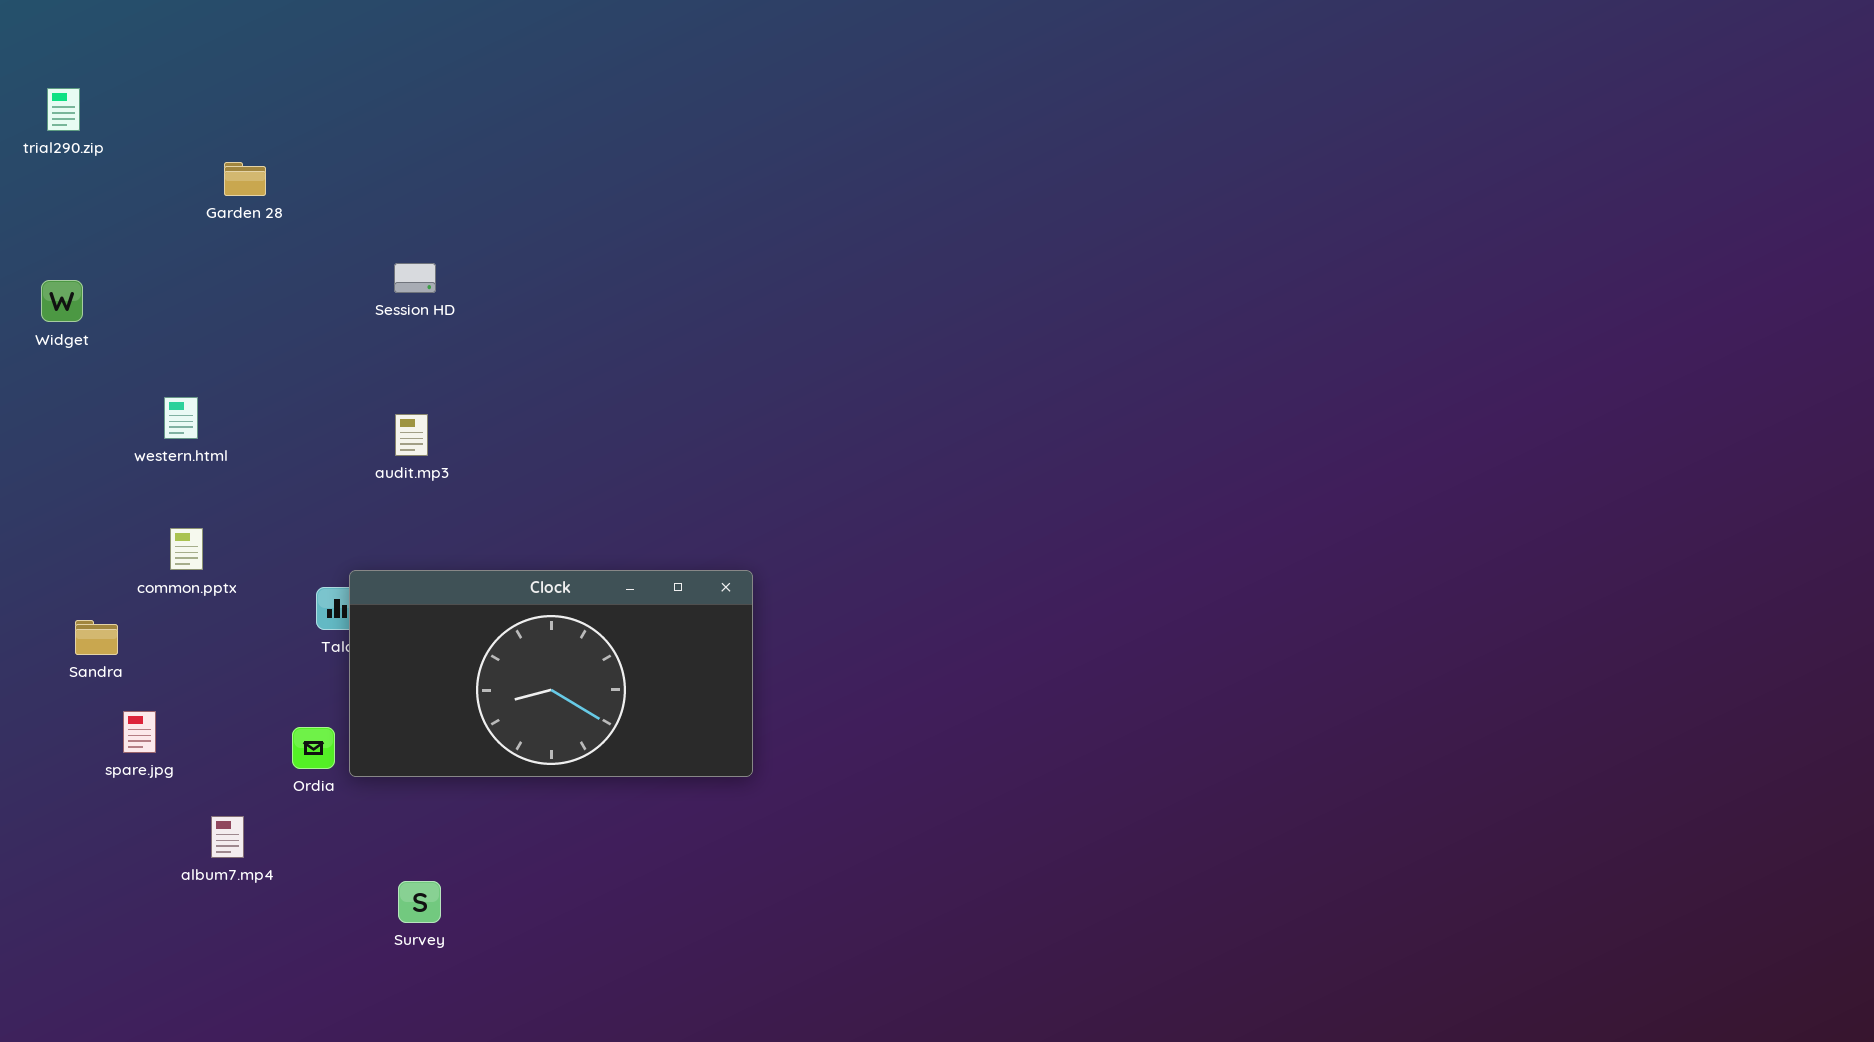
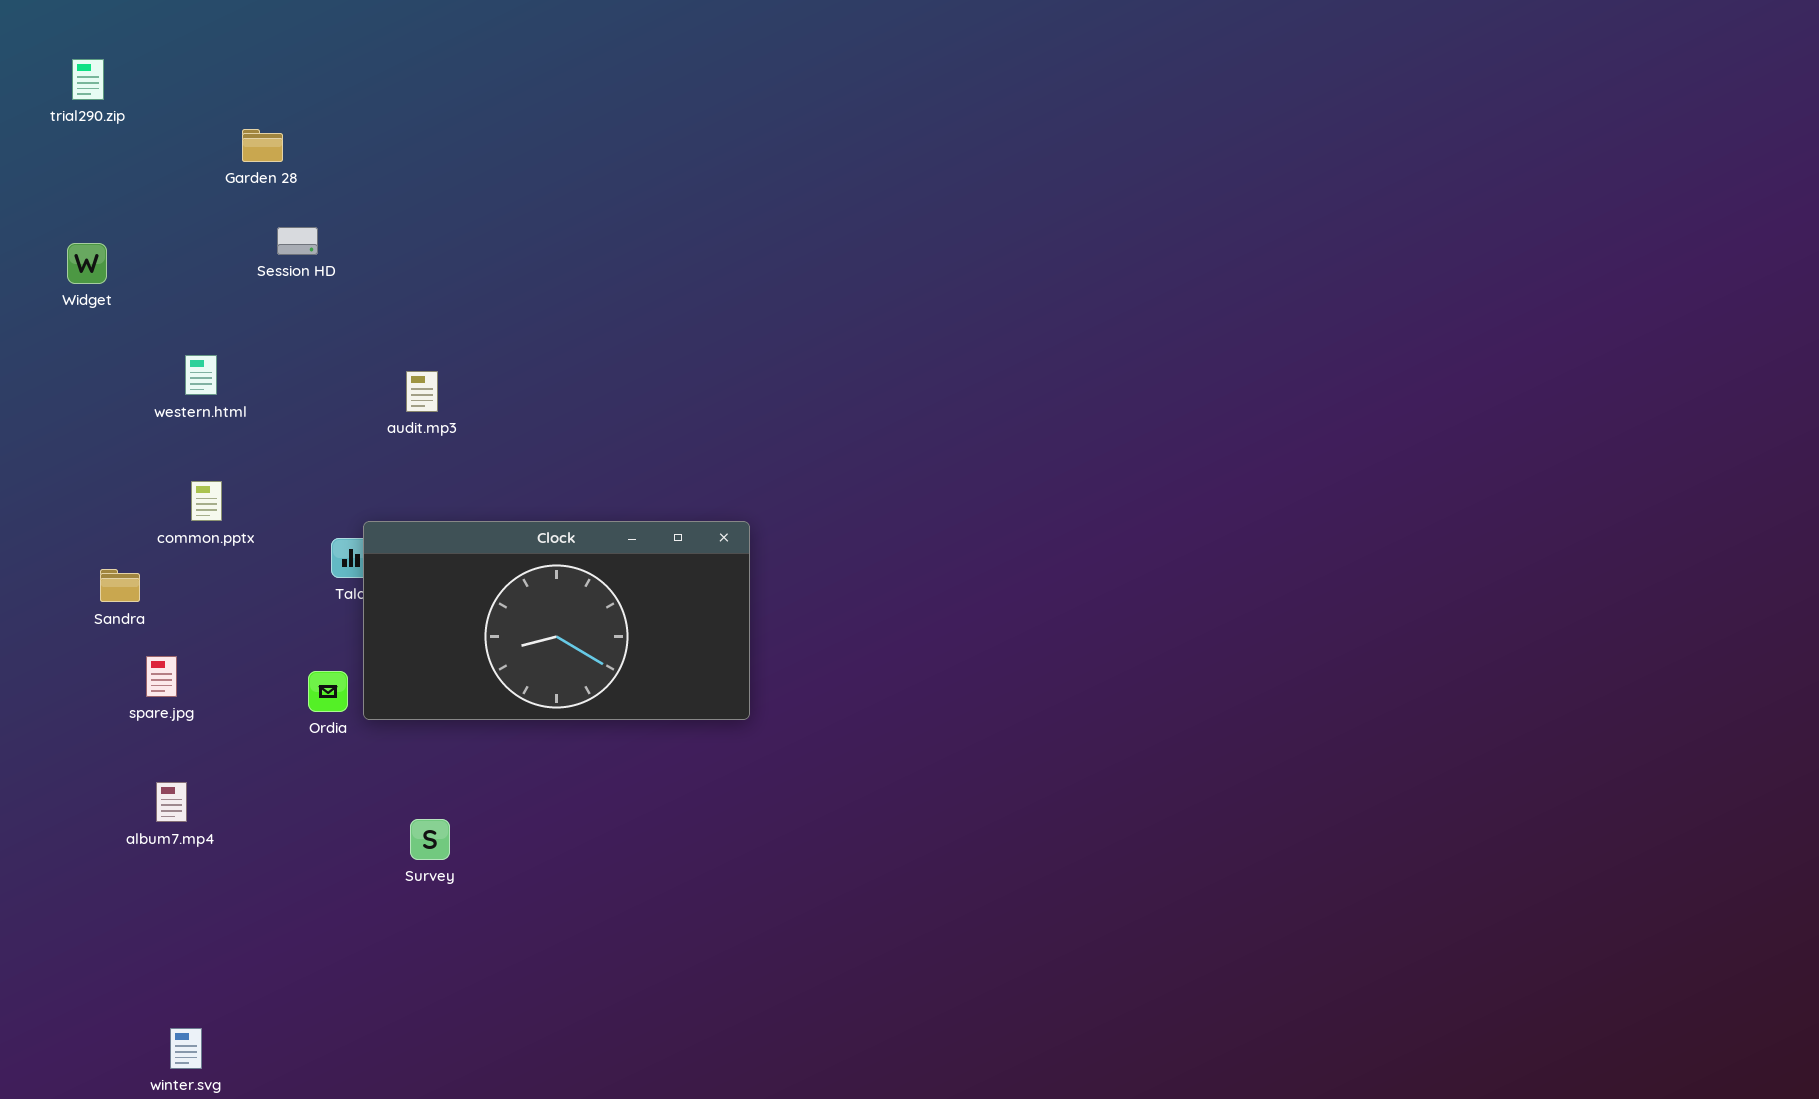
Session HD: [394,263,436,293] -> [277,227,318,255], moved
album7.mp4: [211,816,244,858] -> [156,782,187,822], moved

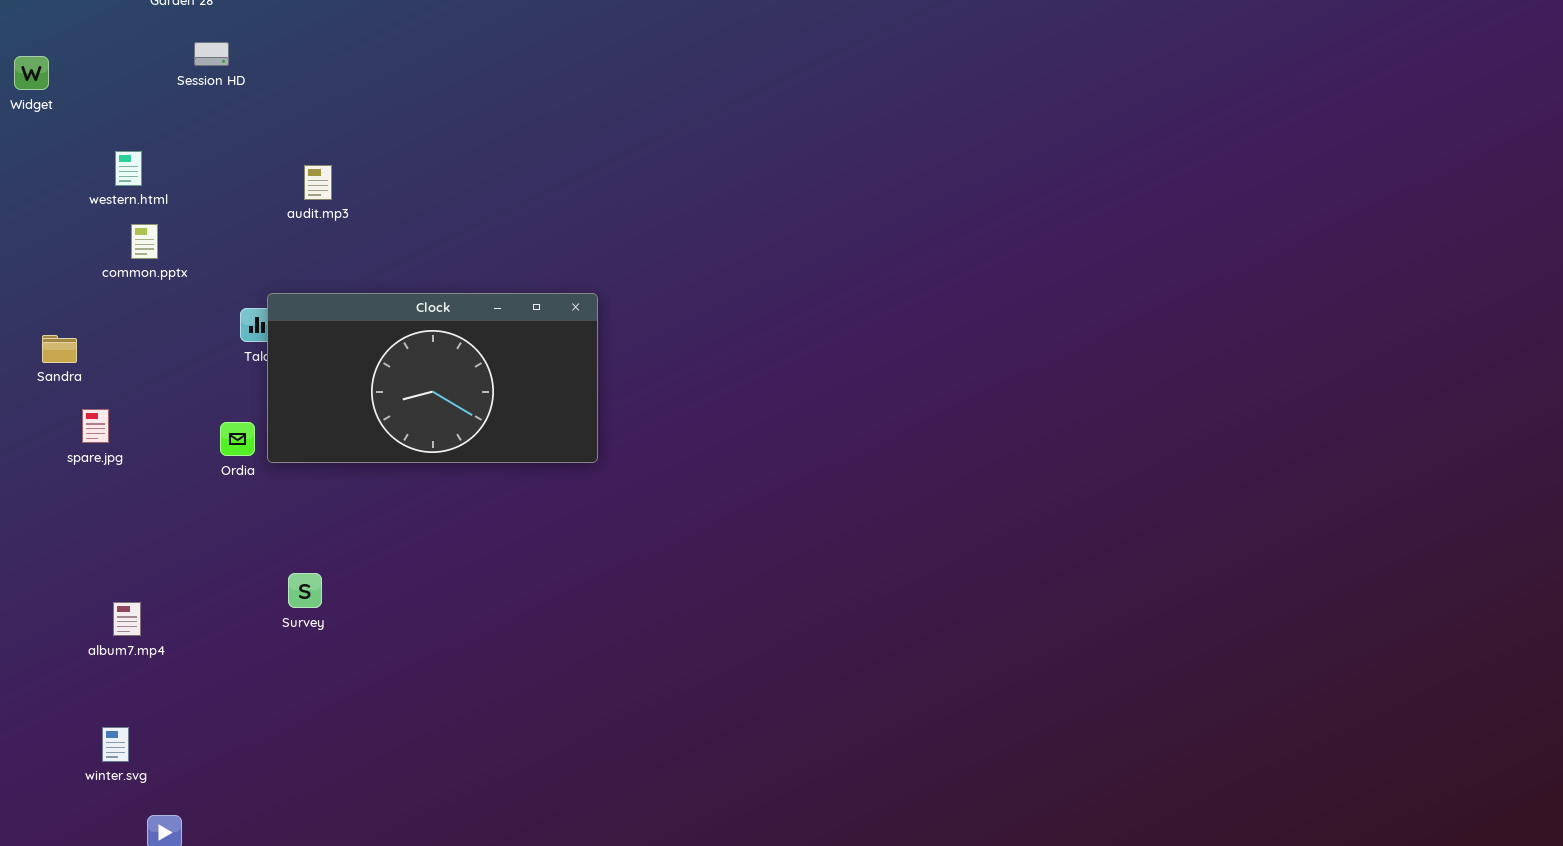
common.pptx: [191,481,222,521] -> [131,224,158,259], moved
album7.mp4: [156,782,187,822] -> [113,602,141,636], moved
Survey: [410,819,450,860] -> [288,573,322,608], moved

